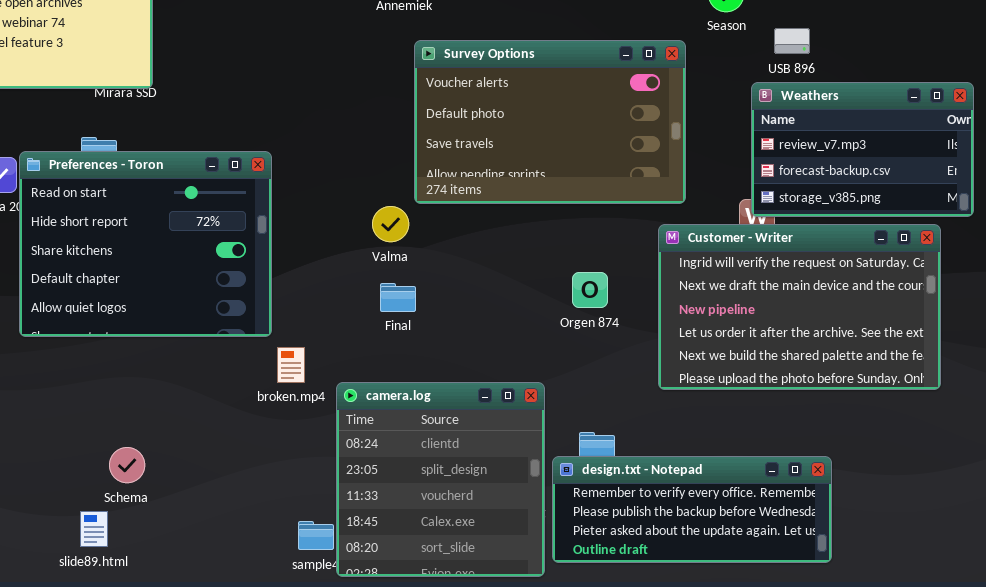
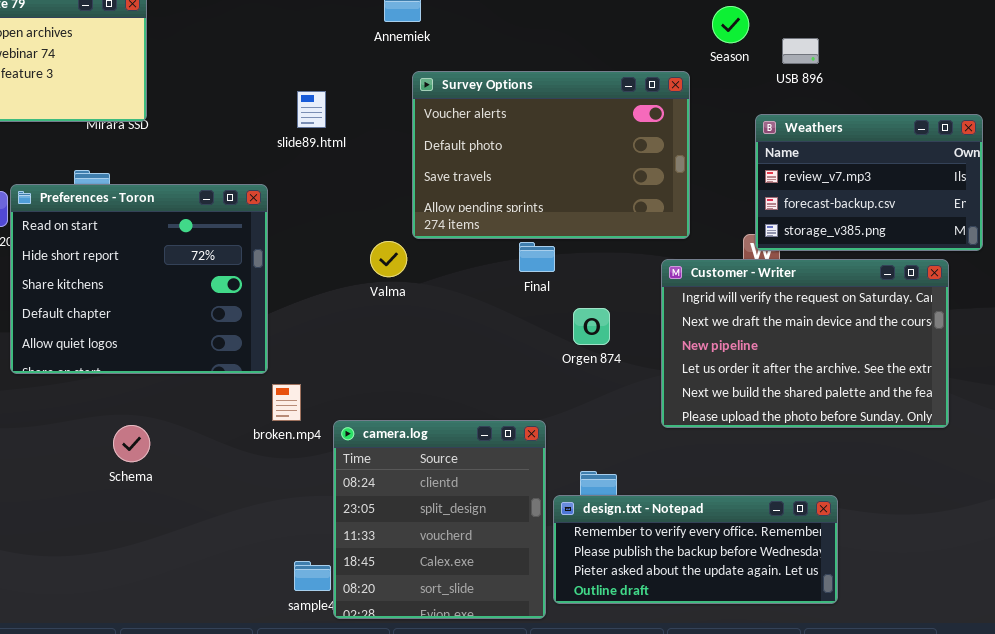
USB 896: [774,28,810,54] -> [782,38,819,64], moved
Final: [380,283,416,312] -> [519,242,555,272], moved
Schema: [109,447,145,483] -> [113,425,150,462], moved
slide89.html: [80,511,108,547] -> [297,91,326,128], moved

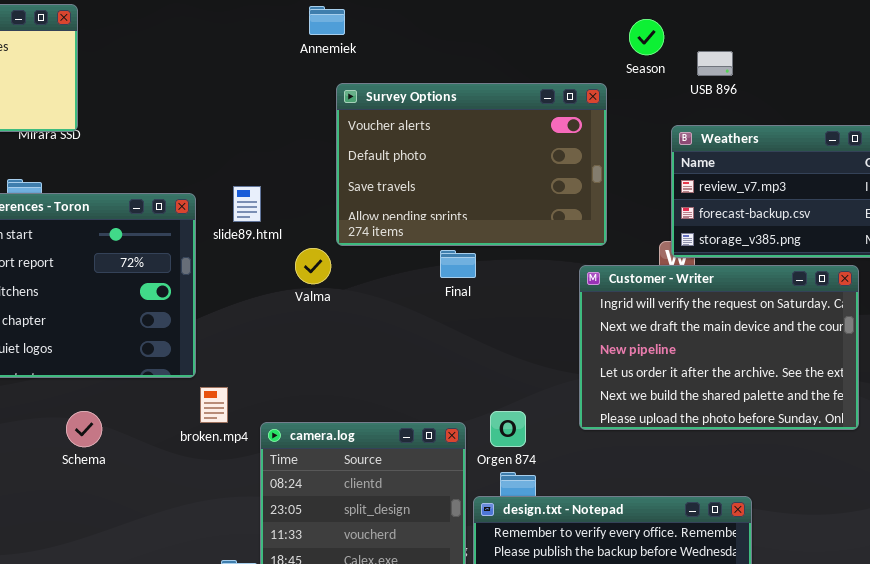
slide89.html: [297,91,326,128] -> [233,186,261,222], moved
Orgen 874: [573,308,610,345] -> [490,411,526,447], moved
Schema: [113,425,150,462] -> [66,411,102,447], moved

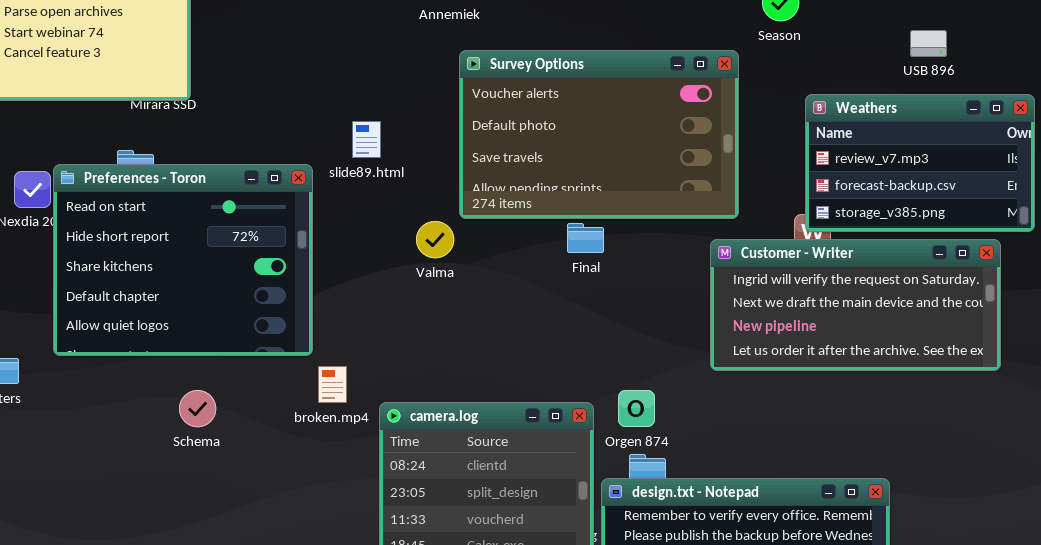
USB 896: [697,51,733,76] -> [910,30,947,57], moved
slide89.html: [233,186,261,222] -> [352,121,381,158], moved
Customer - Writer: [579,265,859,430] -> [710,239,1001,371], resized

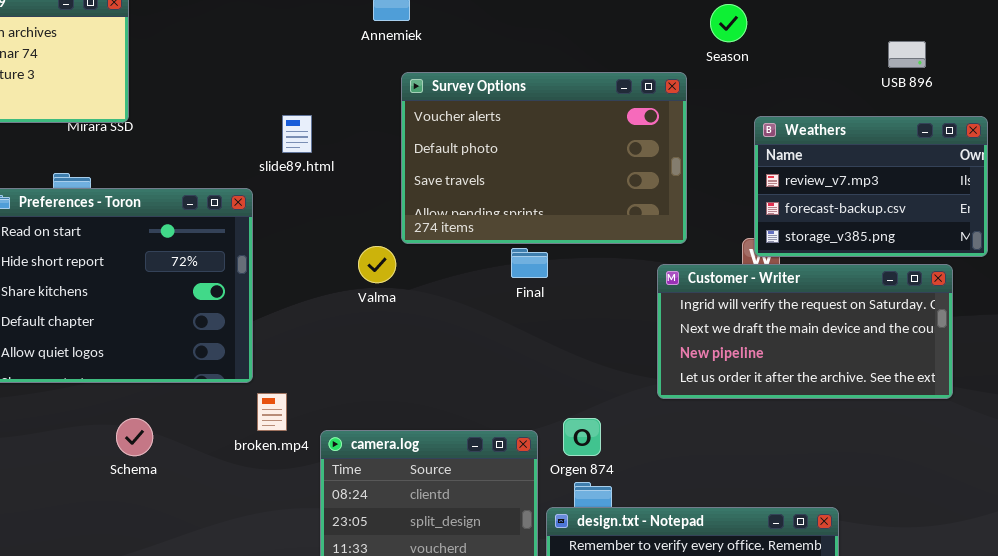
USB 896: [910,30,947,57] -> [888,41,926,68], moved
slide89.html: [352,121,381,158] -> [282,115,312,153], moved

